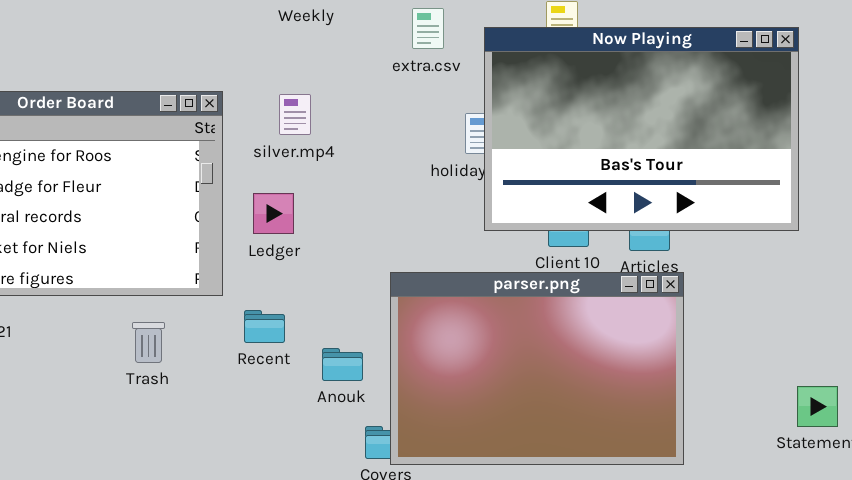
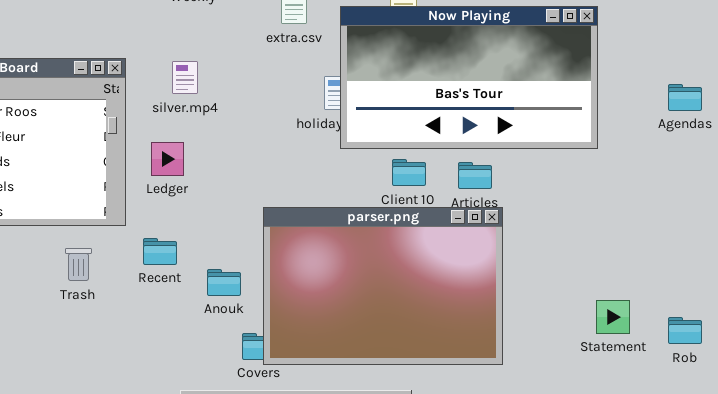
Now Playing: [484,27,799,231] -> [340,6,598,149], resized
Trash: [132,322,165,363] -> [65,248,92,281], moved

